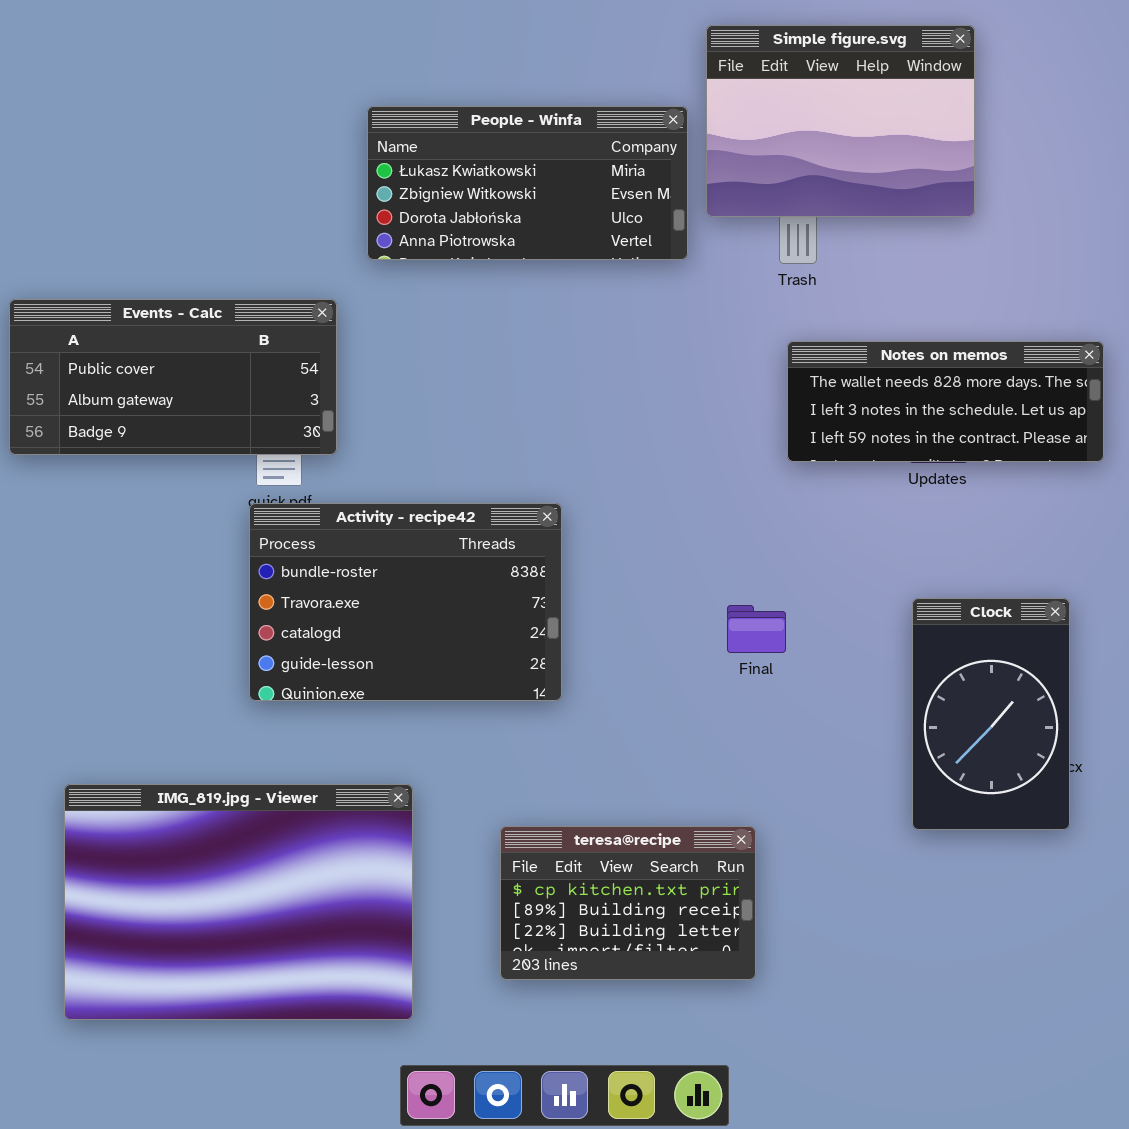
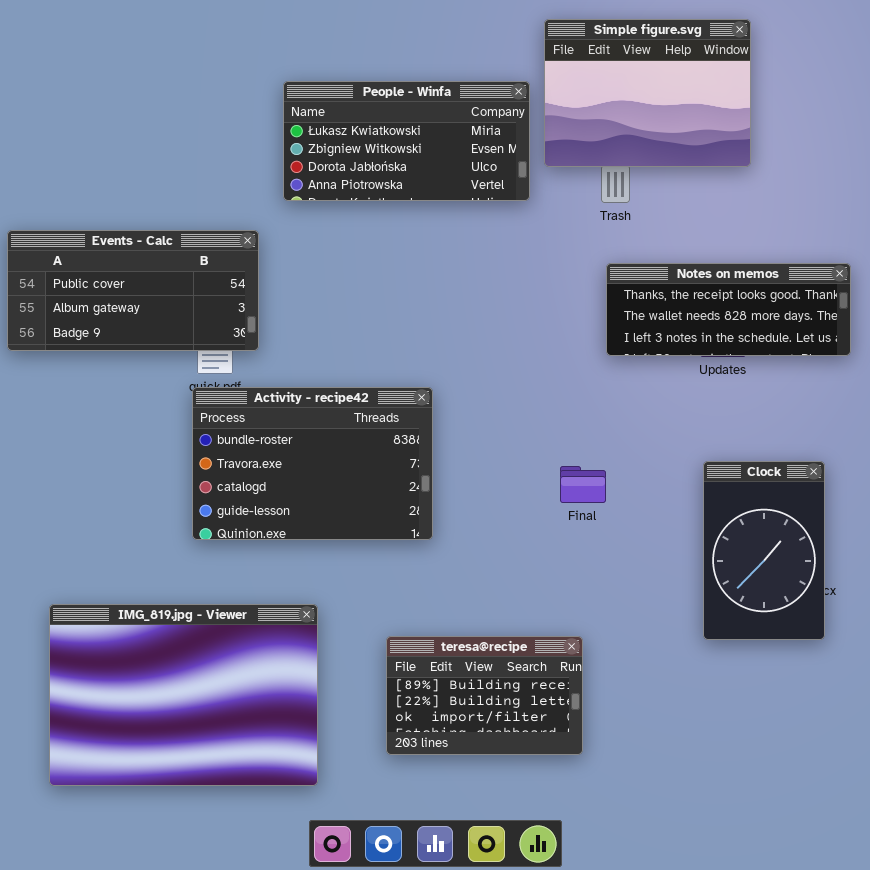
Notes on memos: [787,341,1104,462] -> [606,263,851,356], scrolled up 1 row
teresa@recipe: [500,826,756,980] -> [386,636,583,755], scrolled down 1 row

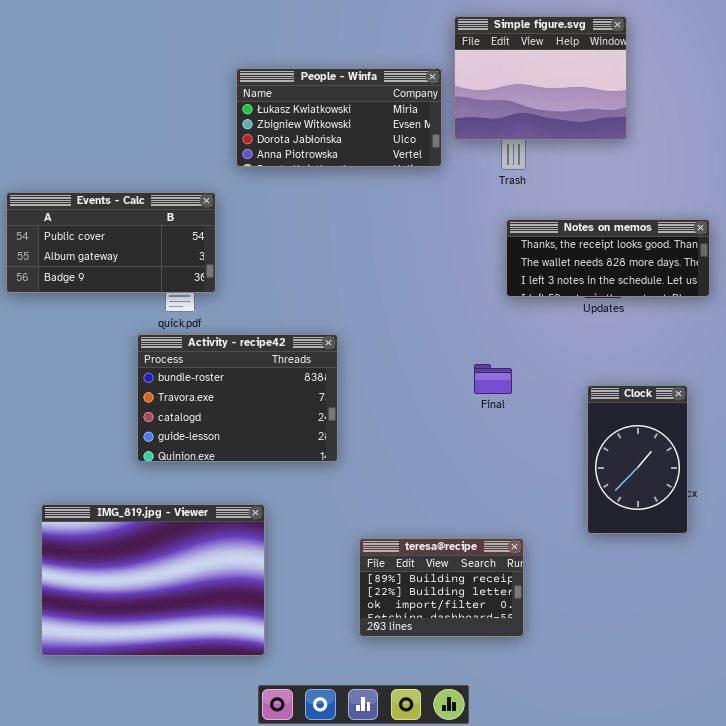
Activity - recipe42: [192,387,433,540] -> [137,334,338,462], moved
Final: [560,466,606,503] -> [474,364,512,394], moved
teresa@recipe: [386,636,583,755] -> [359,538,524,637], moved

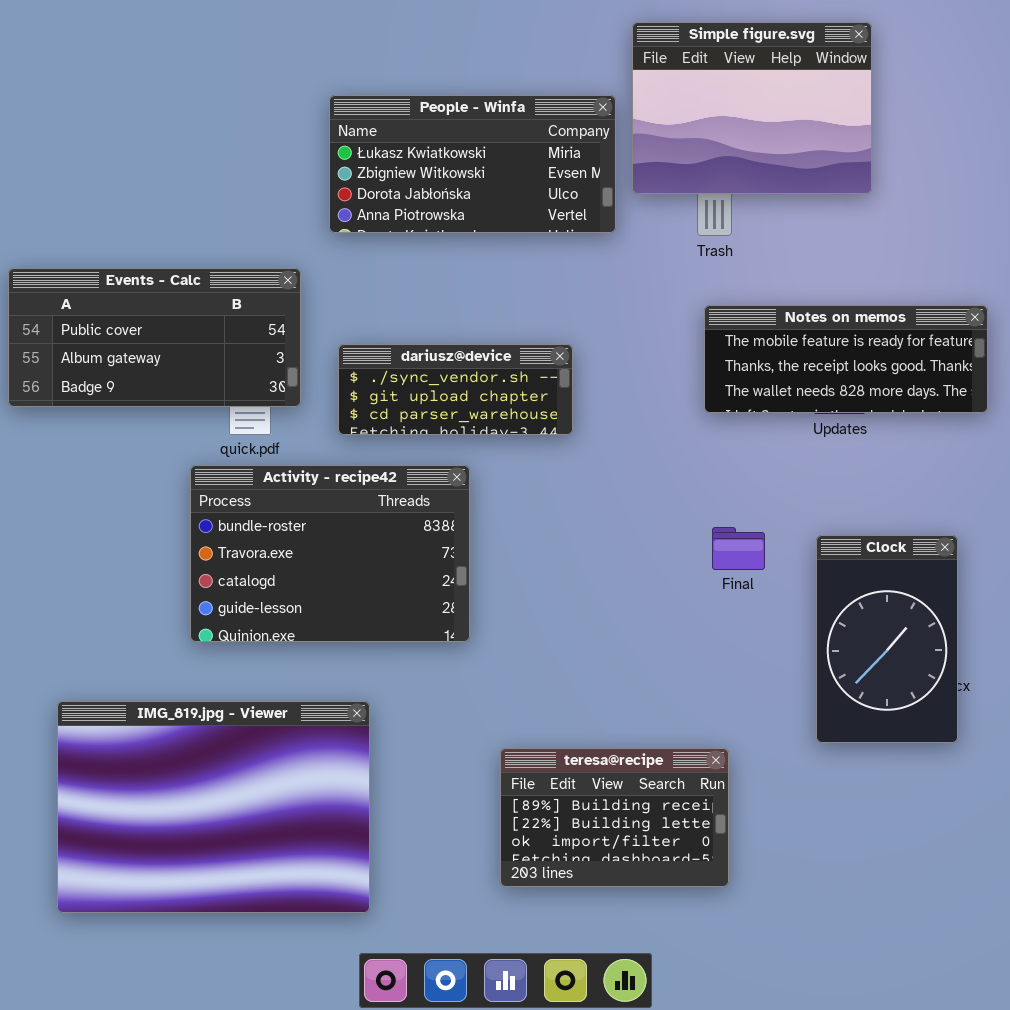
Notes on memos: [506,219,710,297] -> [704,305,988,413], scrolled up 1 row
dariusz@device: none -> [338,344,573,435], opened
Final: [474,364,512,394] -> [712,527,765,570], moved

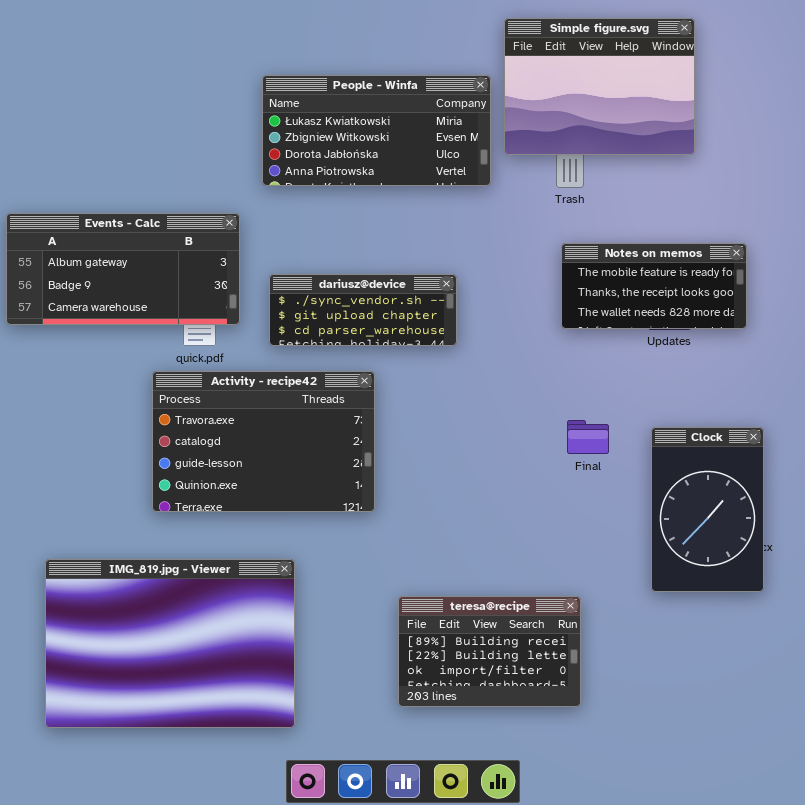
Events - Calc: [8,268,301,407] -> [6,213,240,325], scrolled down 1 row
Notes on memos: [704,305,988,413] -> [561,243,747,329], resized
Activity - recipe42: [190,465,470,642] -> [152,371,375,512], scrolled down 1 row

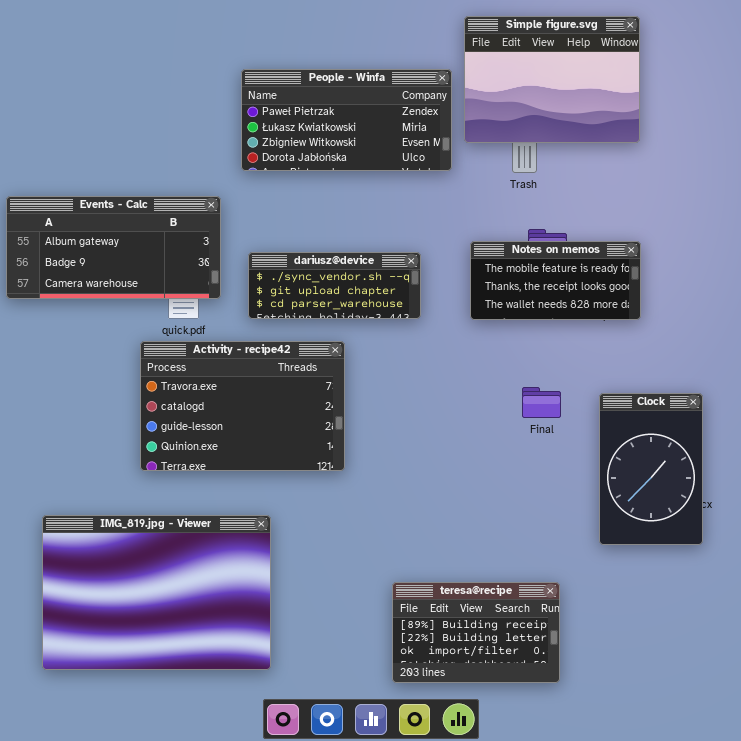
People - Winfa: [262,75,491,186] -> [241,69,452,171], scrolled up 1 row
Notes on memos: [561,243,747,329] -> [470,241,641,320], moved
teresa@recipe: [398,596,581,707] -> [392,582,560,683], moved

